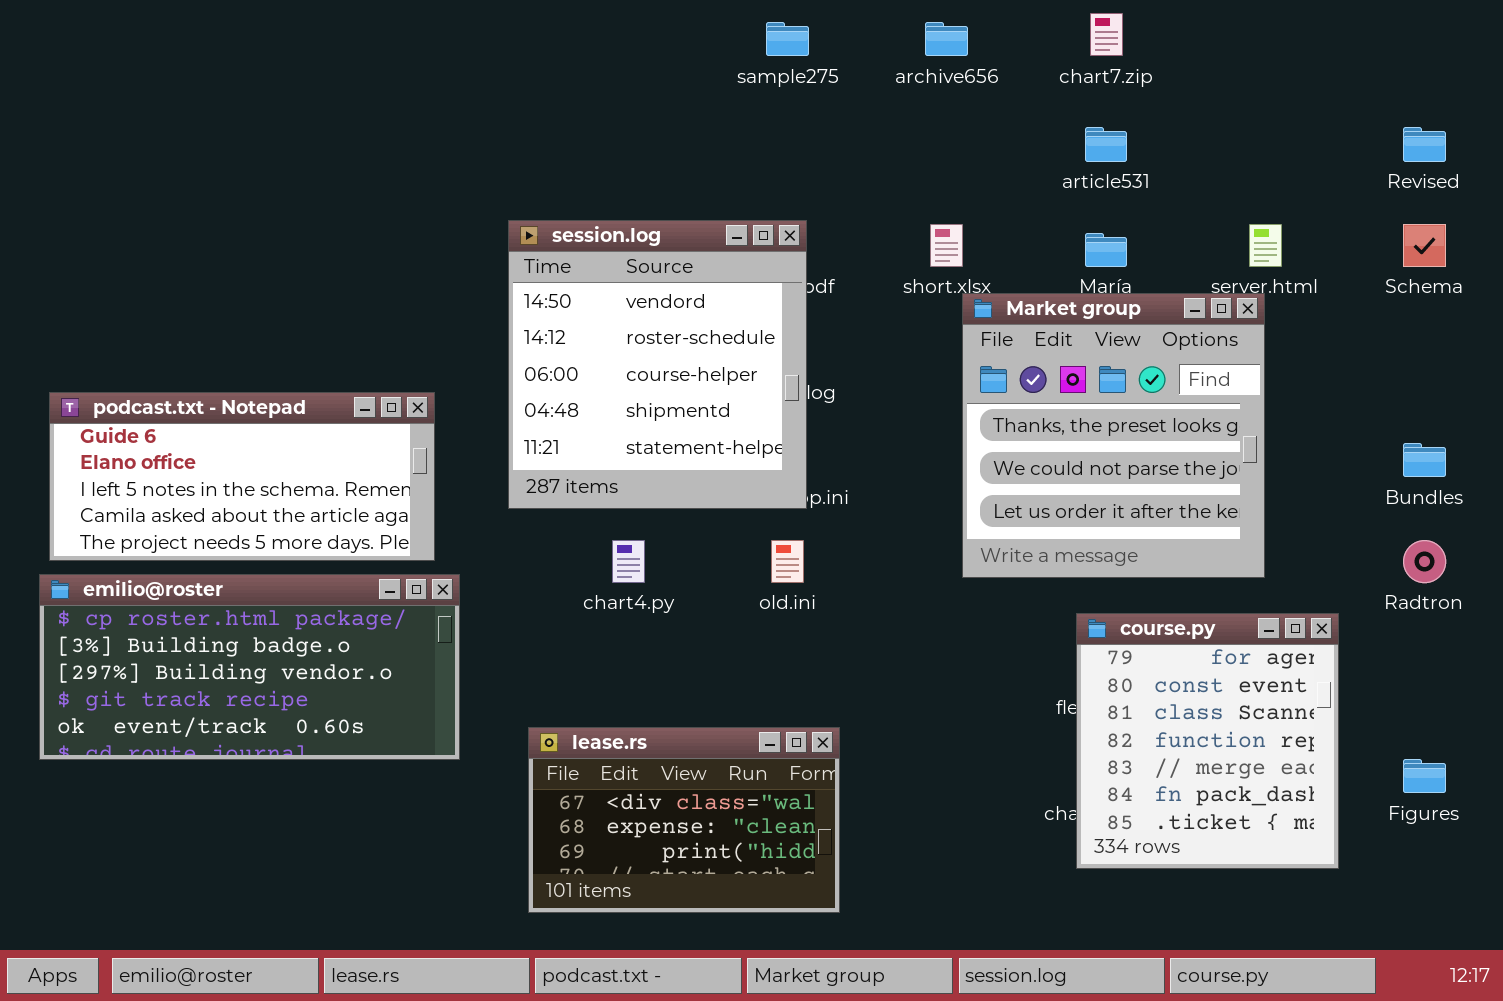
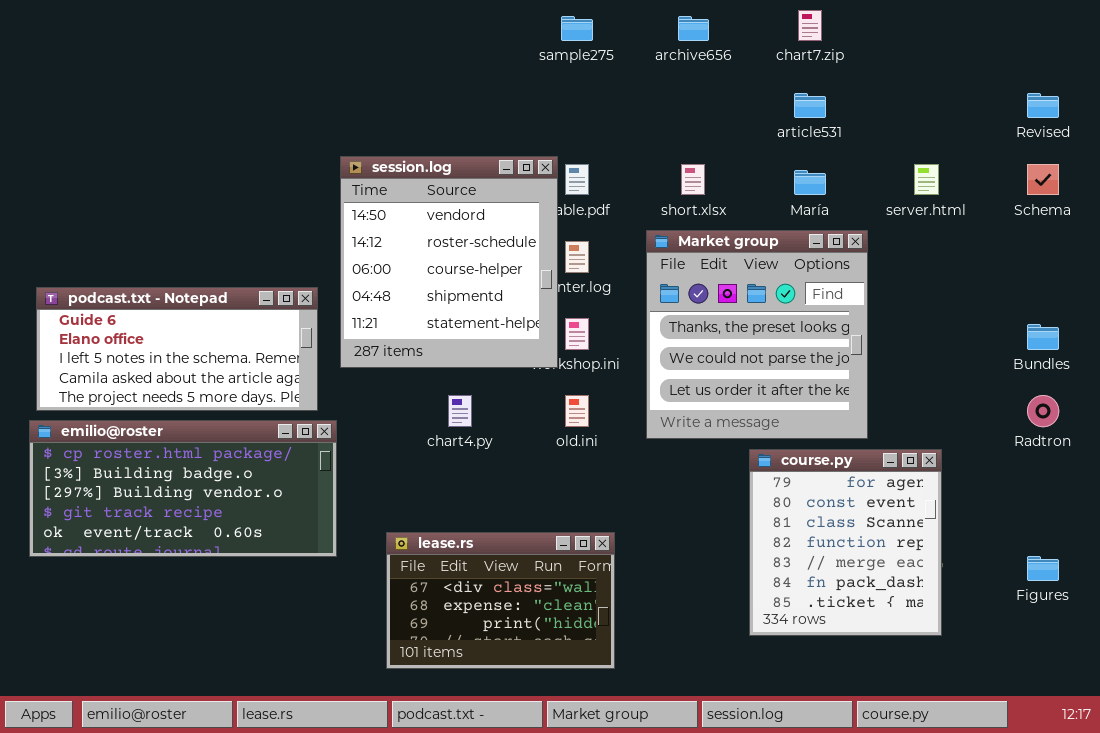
session.log: [508,220,807,509] -> [340,156,558,368], moved
Market group: [962,293,1265,578] -> [646,230,868,439], moved
course.py: [1076,613,1339,869] -> [749,449,942,636], moved

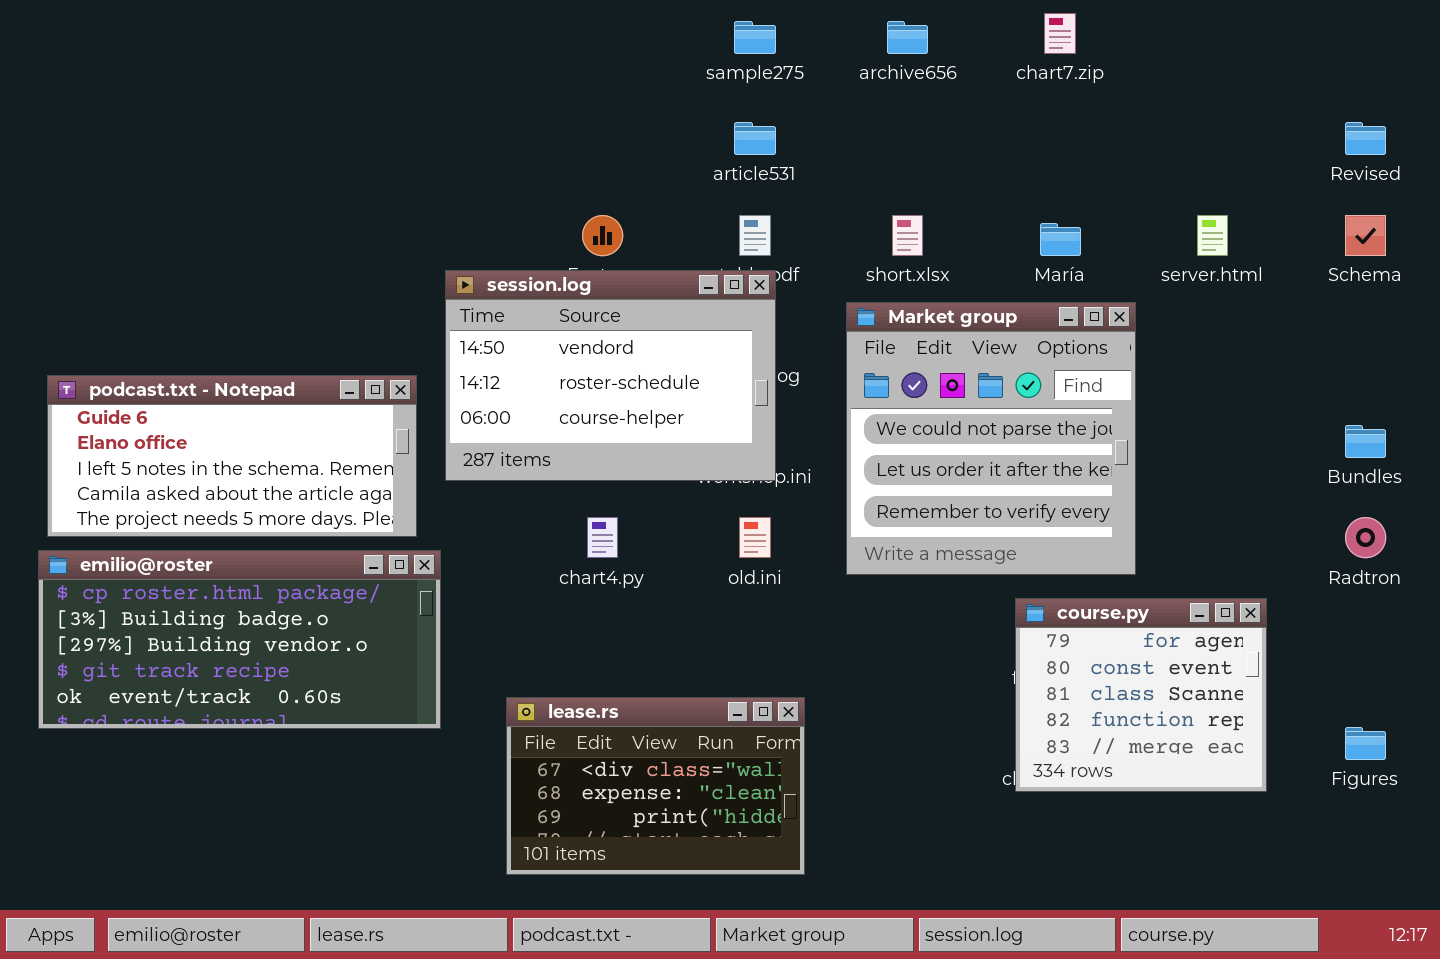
article531: [794,93,826,118] -> [734,122,776,155], moved
session.log: [340,156,558,368] -> [445,270,776,481], resized
Market group: [646,230,868,439] -> [846,302,1136,575], scrolled down 1 row
course.py: [749,449,942,636] -> [1015,598,1267,792], moved, resized

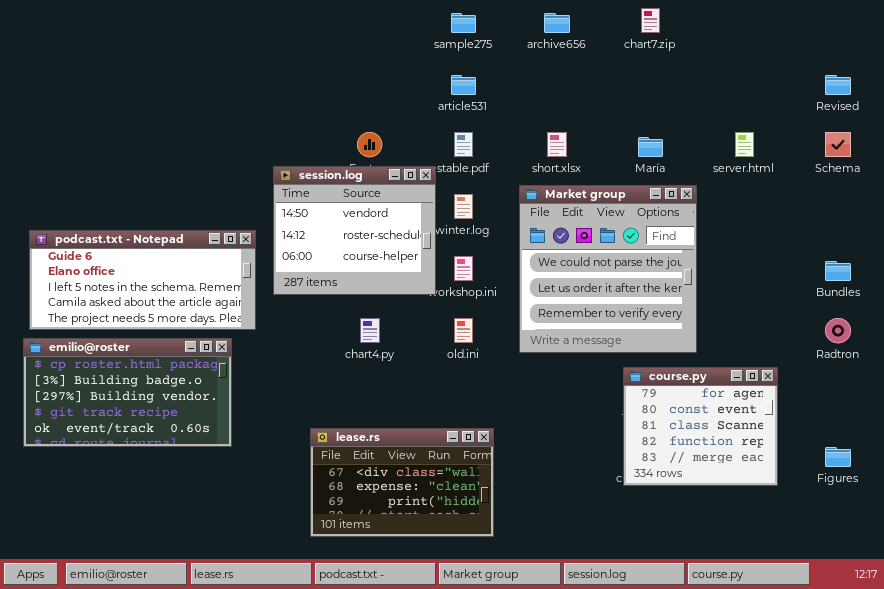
session.log: [445,270,776,481] -> [273,166,436,295], resized
emilio@roster: [38,550,441,729] -> [23,338,232,447], resized

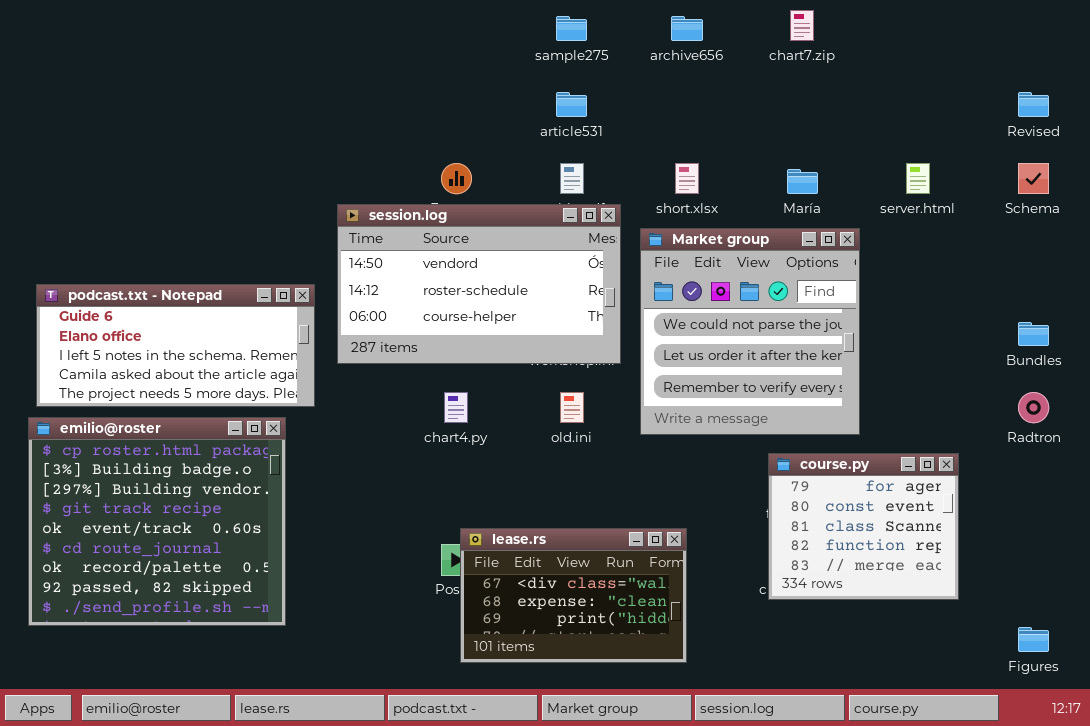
session.log: [273,166,436,295] -> [337,204,621,364], resized
emilio@roster: [23,338,232,447] -> [28,417,286,626], resized
lease.rs: [310,428,494,537] -> [460,528,687,663], moved
Figures: [825,447,851,467] -> [1018,627,1049,652], moved

